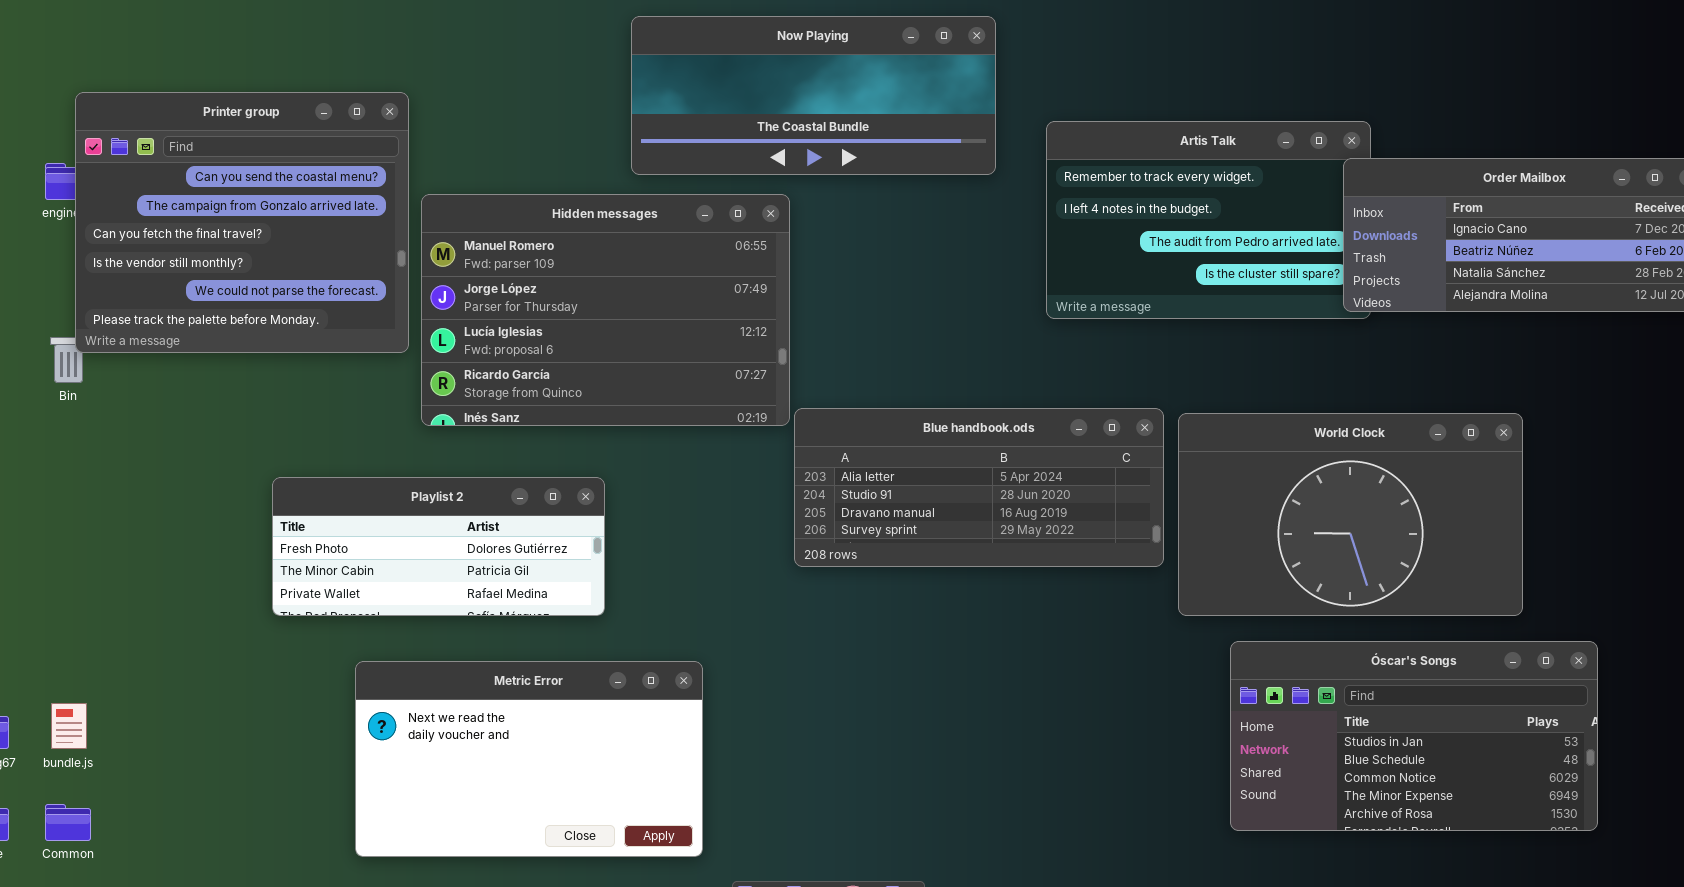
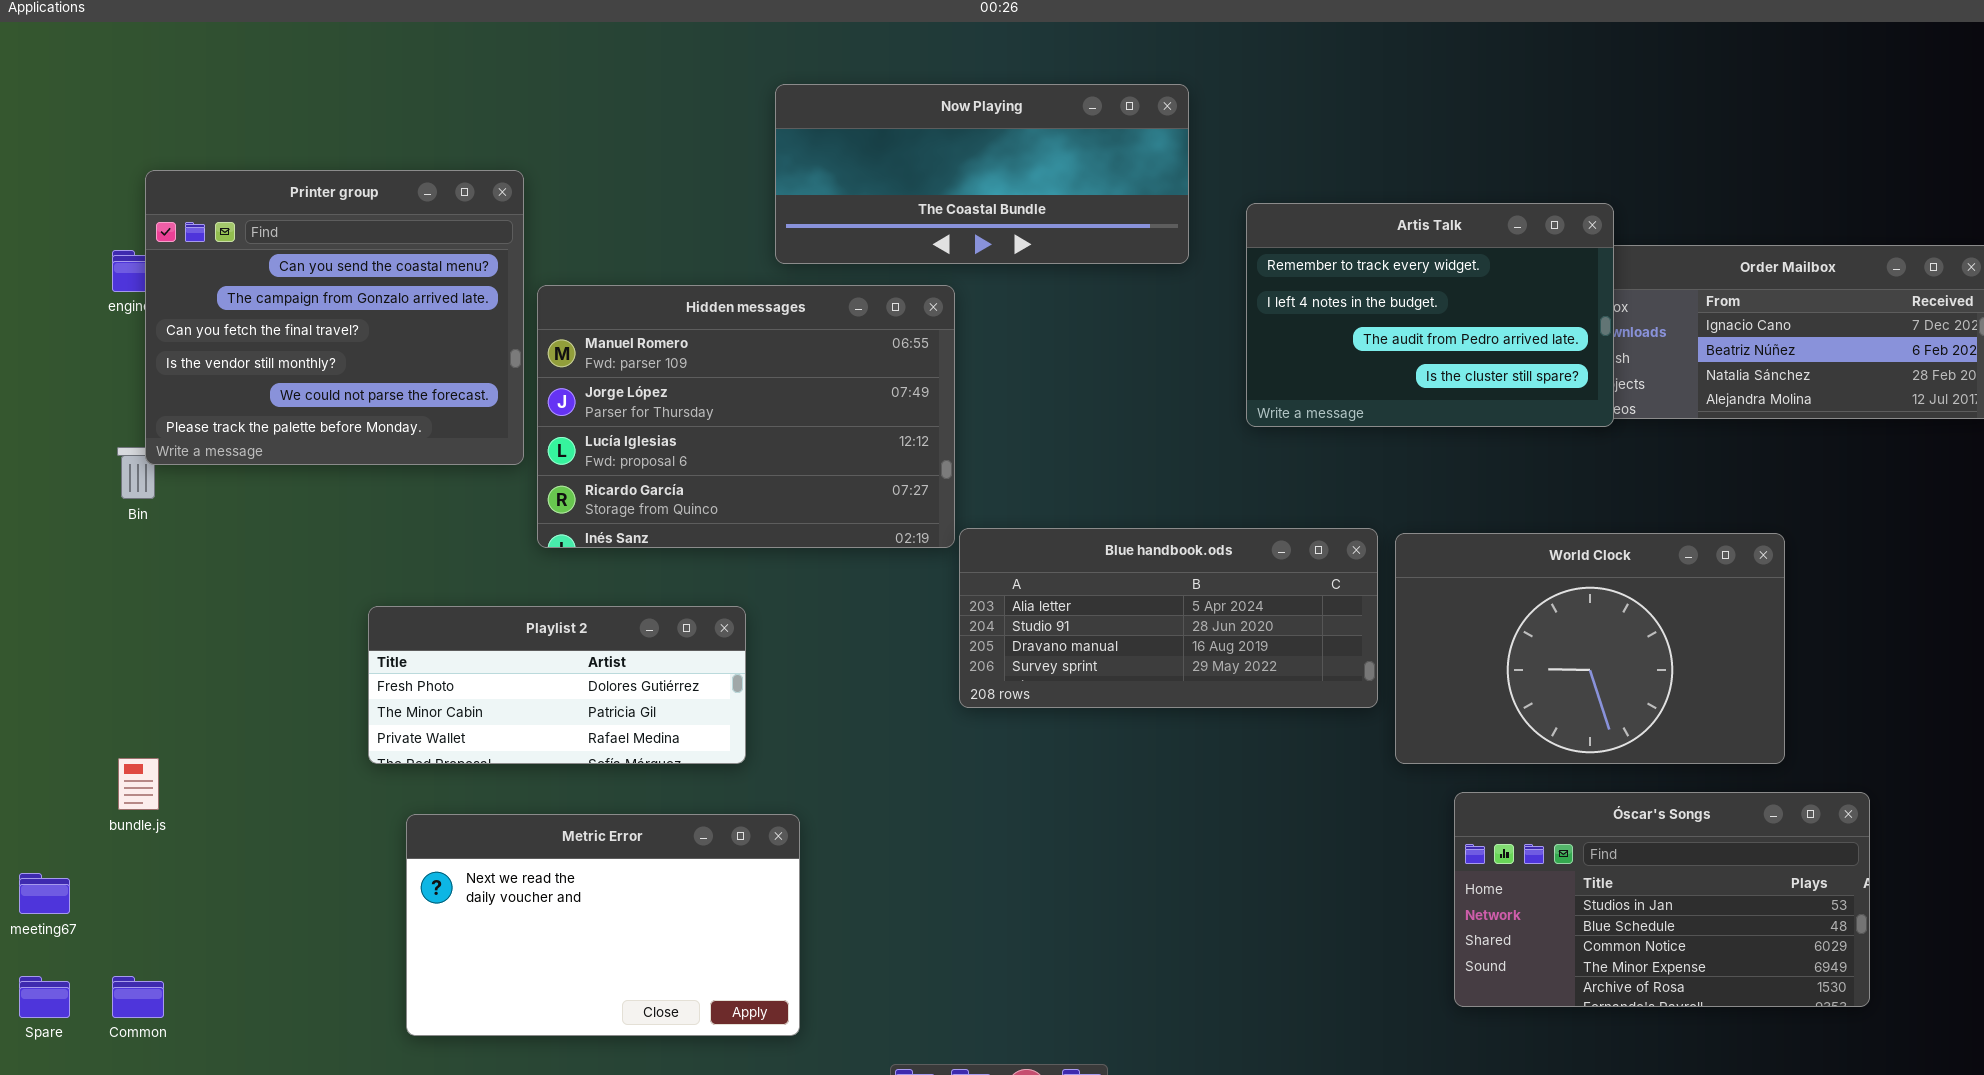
Artis Talk: [1046,121,1371,319] -> [1246,203,1614,427], raised
Metric Error: [355,661,703,857] -> [406,814,800,1036], moved
bundle.js: [51,703,87,749] -> [118,758,159,810], moved

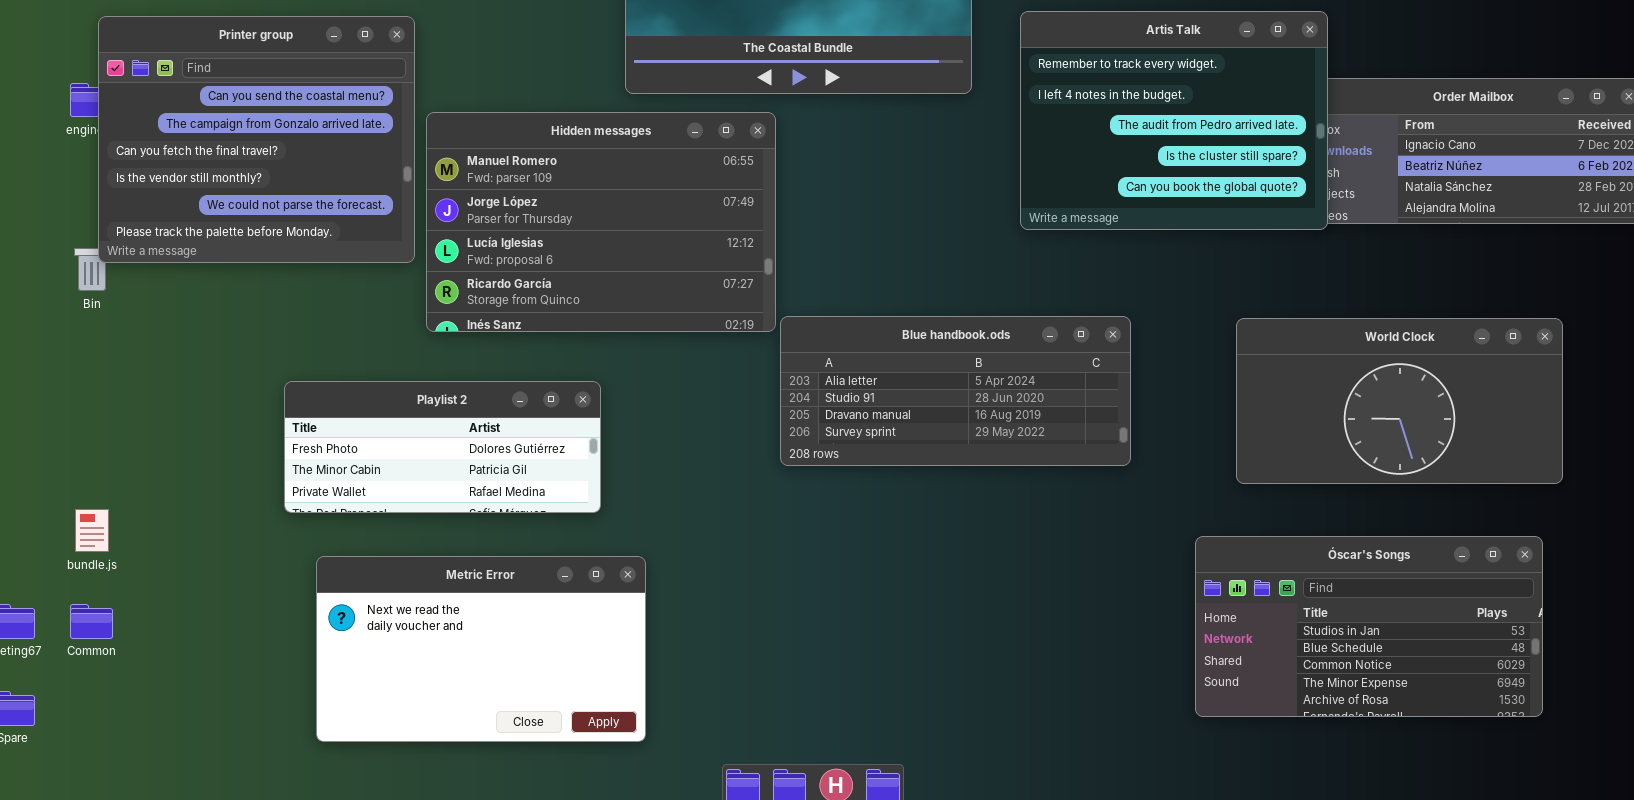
Artis Talk: [1246,203,1614,427] -> [1020,11,1328,230], resized
World Clock: [1395,533,1785,764] -> [1236,318,1563,484], moved, resized
Common: [112,976,164,1018] -> [70,604,113,639], moved

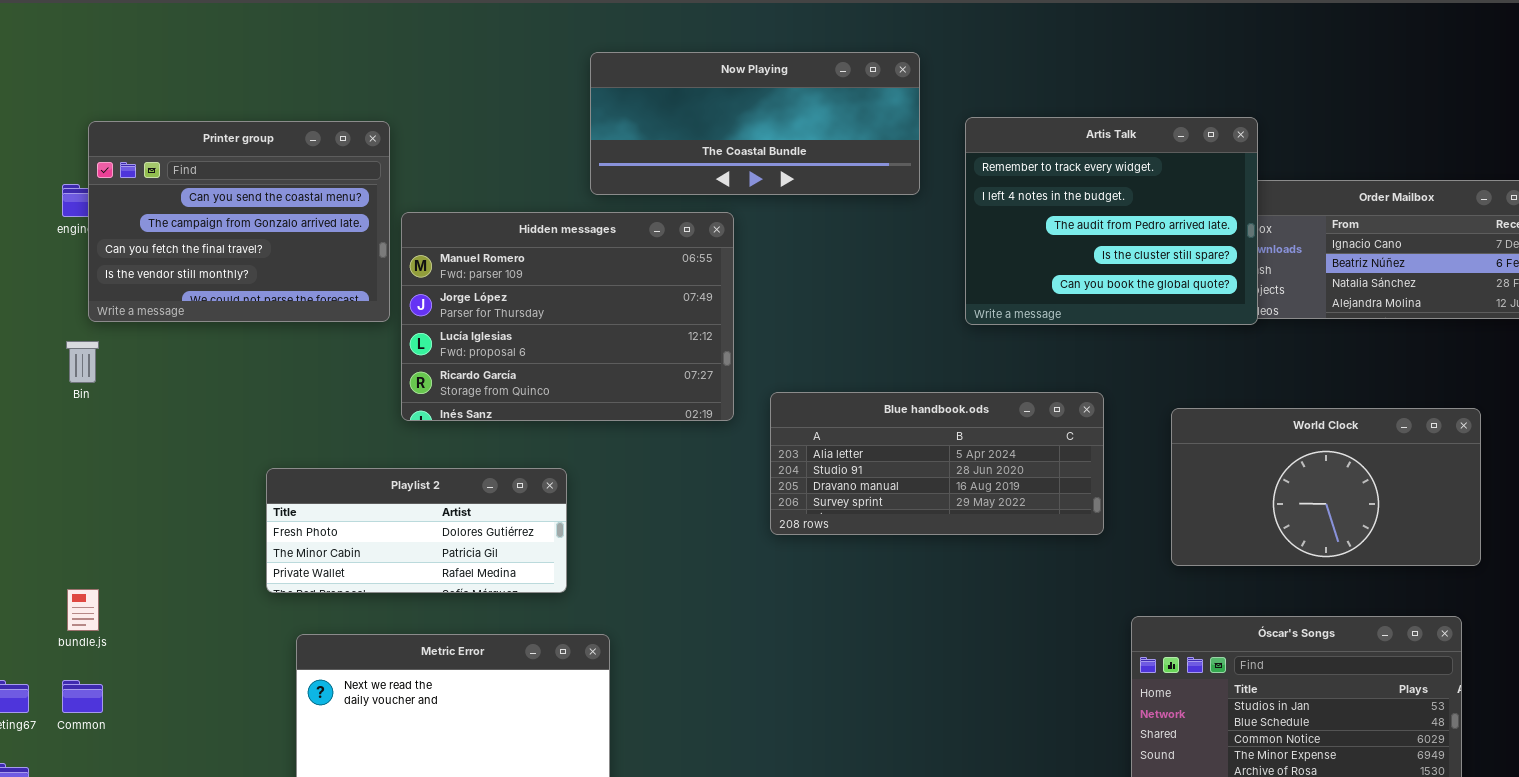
Printer group: [98,16,415,263] -> [88,121,390,322], resized
Blue handbook.ods: [780,316,1131,466] -> [770,392,1104,535], moved

